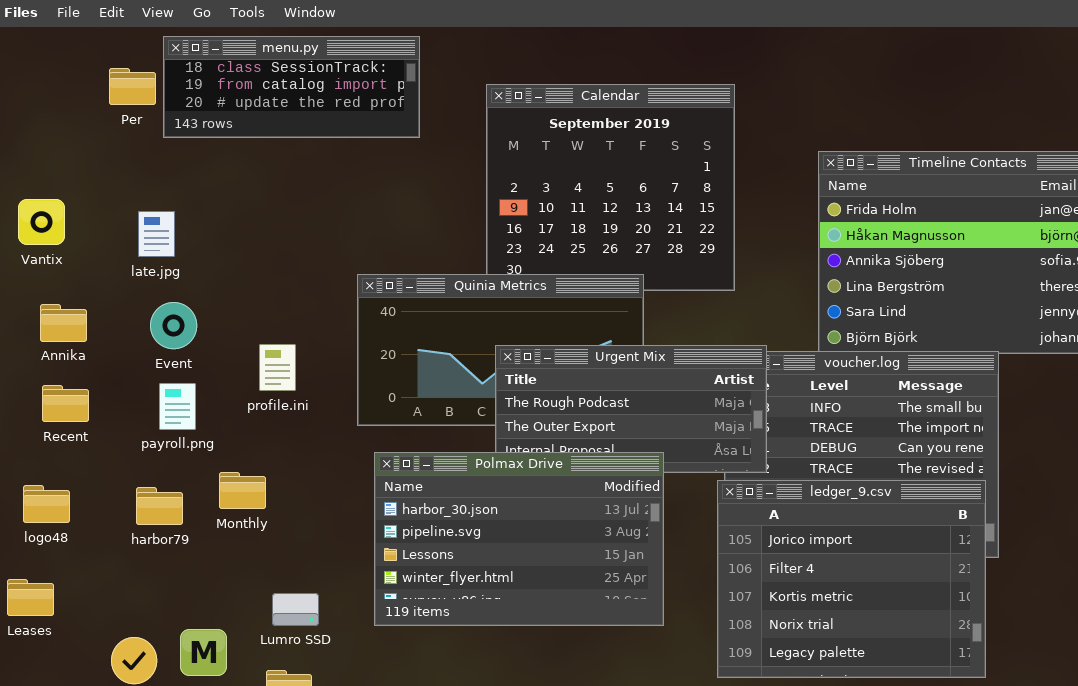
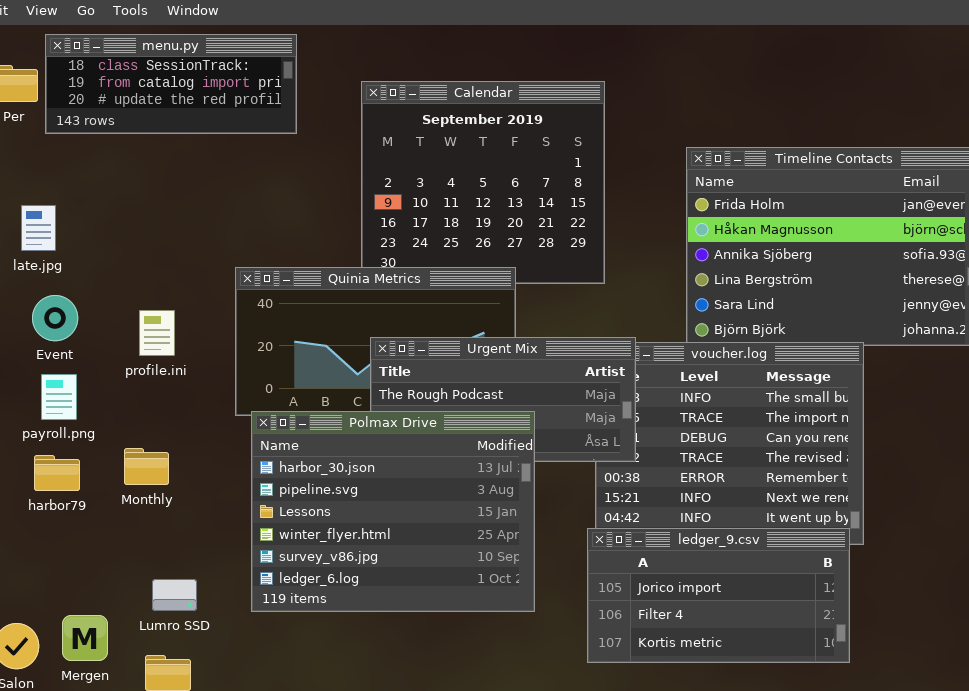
profile.ini: [259,344,296,391] -> [139,310,175,356], moved
Polmax Drive: [374,452,664,626] -> [251,411,535,612], resized
Monthly: [219,472,266,509] -> [124,448,169,485], moved
ledger_9.csv: [717,480,986,678] -> [587,528,850,663], resized
harbor79: [136,487,183,525] -> [34,455,80,491], moved

